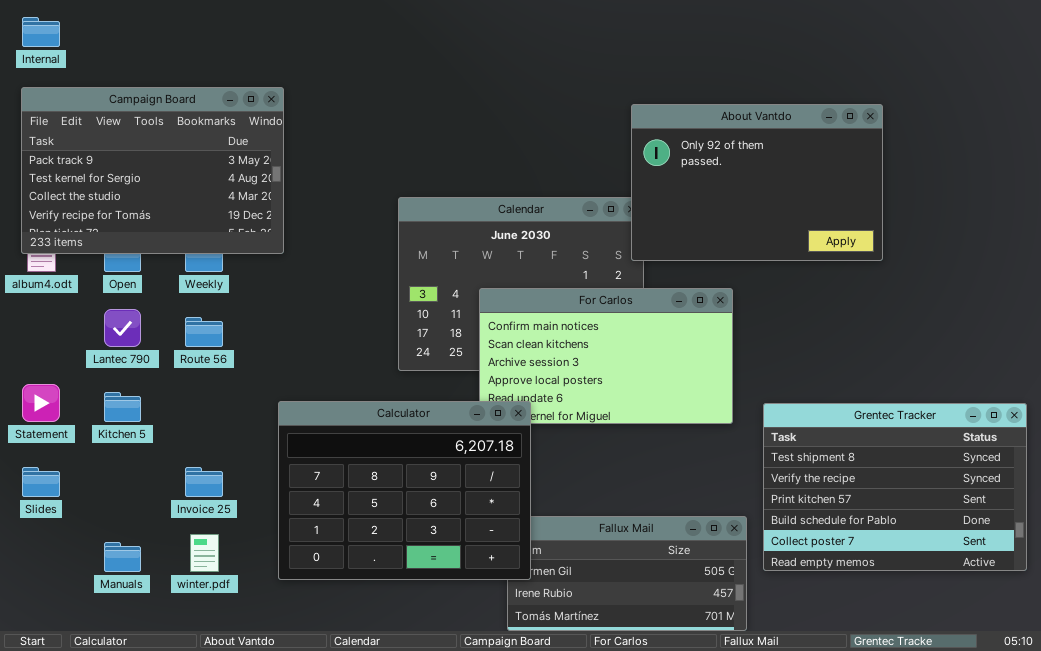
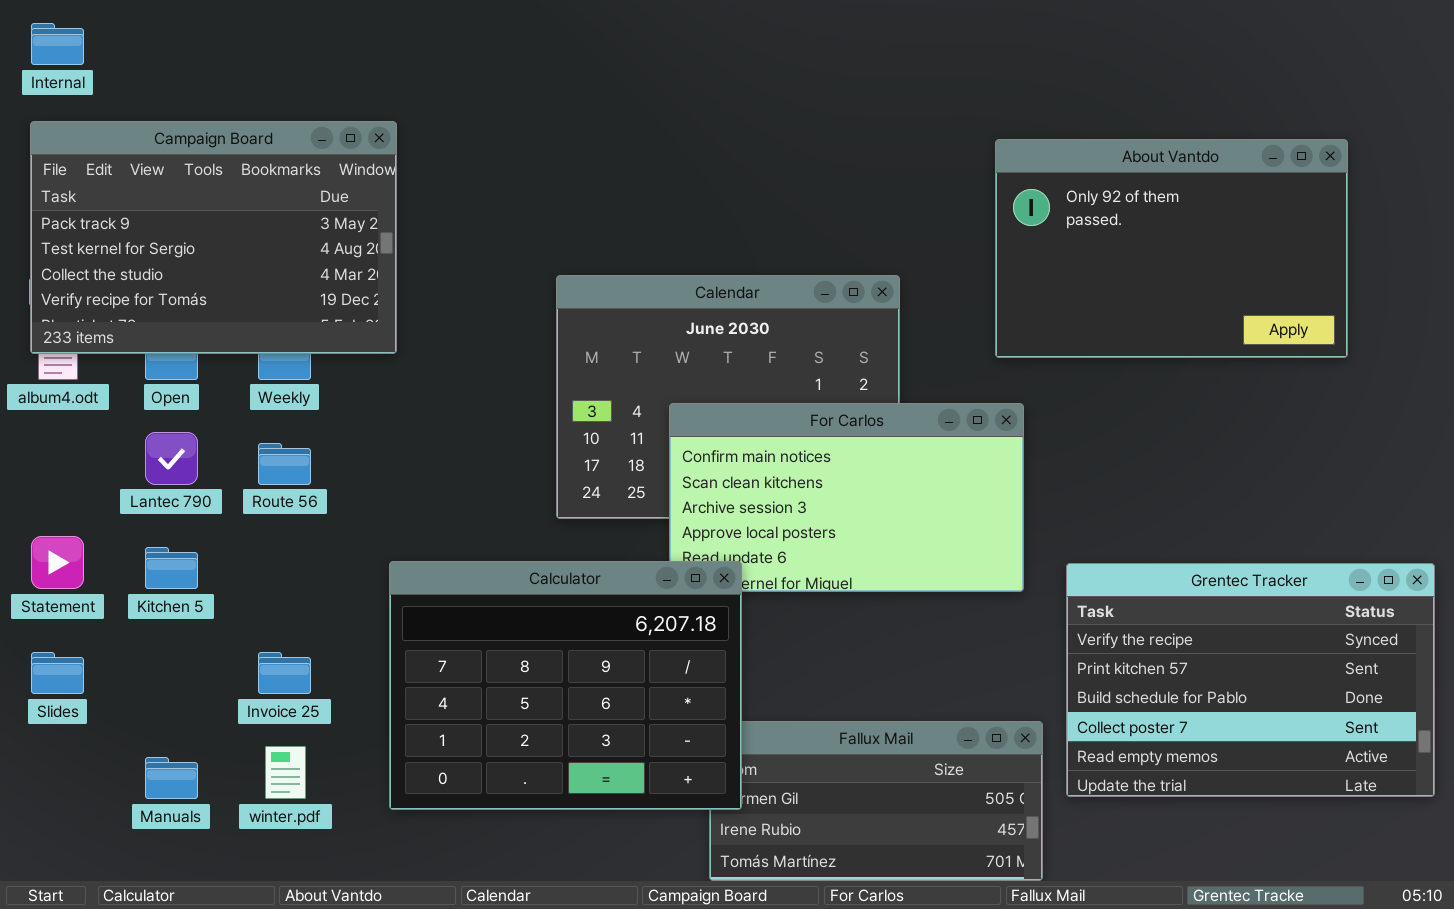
About Vantdo: [631,104,883,261] -> [995,139,1348,358], moved
Grentec Tracker: [763,403,1027,571] -> [1066,563,1435,797], scrolled down 1 row

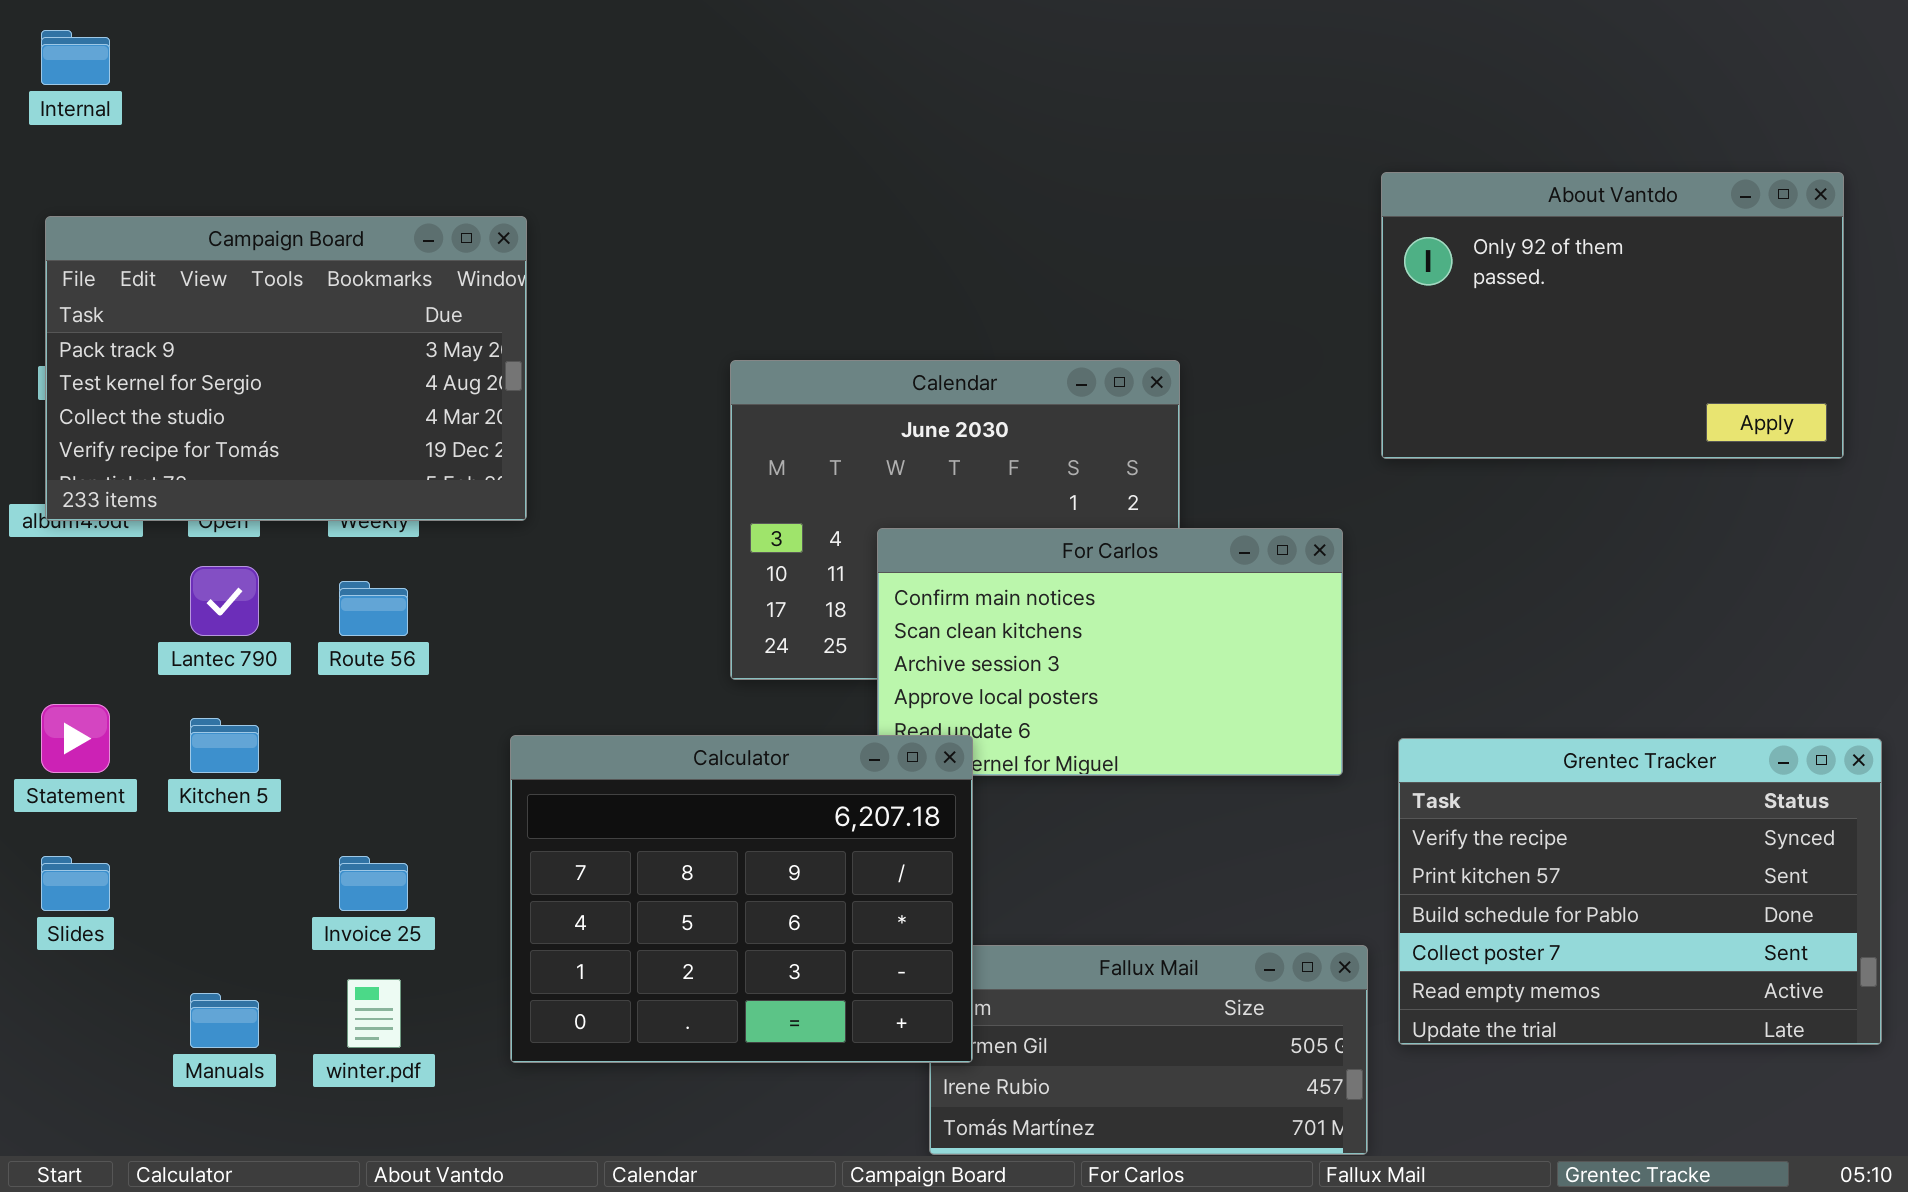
Campaign Board: [30,121,397,354] -> [45,216,527,521], moved
About Vantdo: [995,139,1348,358] -> [1381,172,1844,459], moved

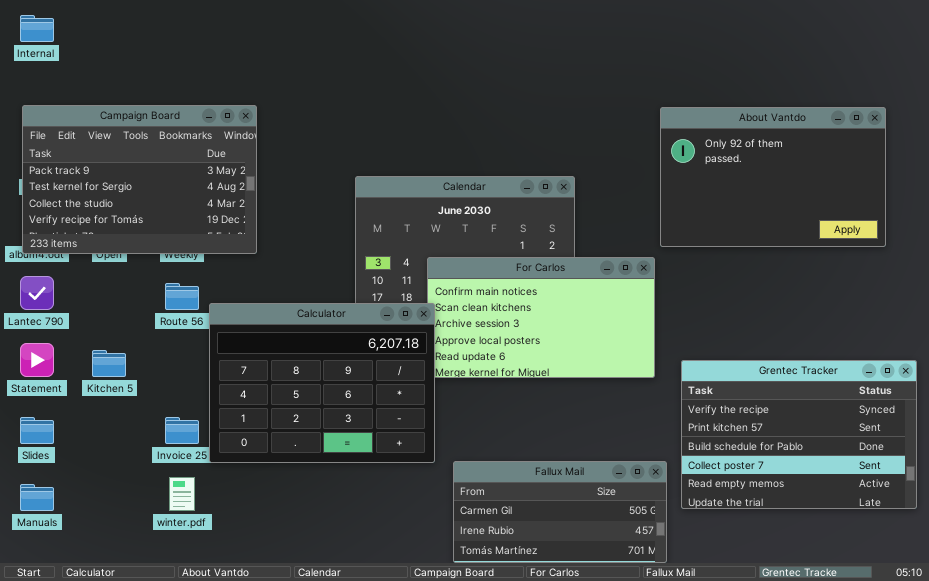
About Vantdo: [1381,172,1844,459] -> [660,107,886,247], moved
Lantec 790: [190,566,259,636] -> [20,276,54,310], moved
Calculator: [510,735,973,1063] -> [209,303,435,463], moved
Manuals: [190,993,259,1048] -> [20,484,54,511], moved

